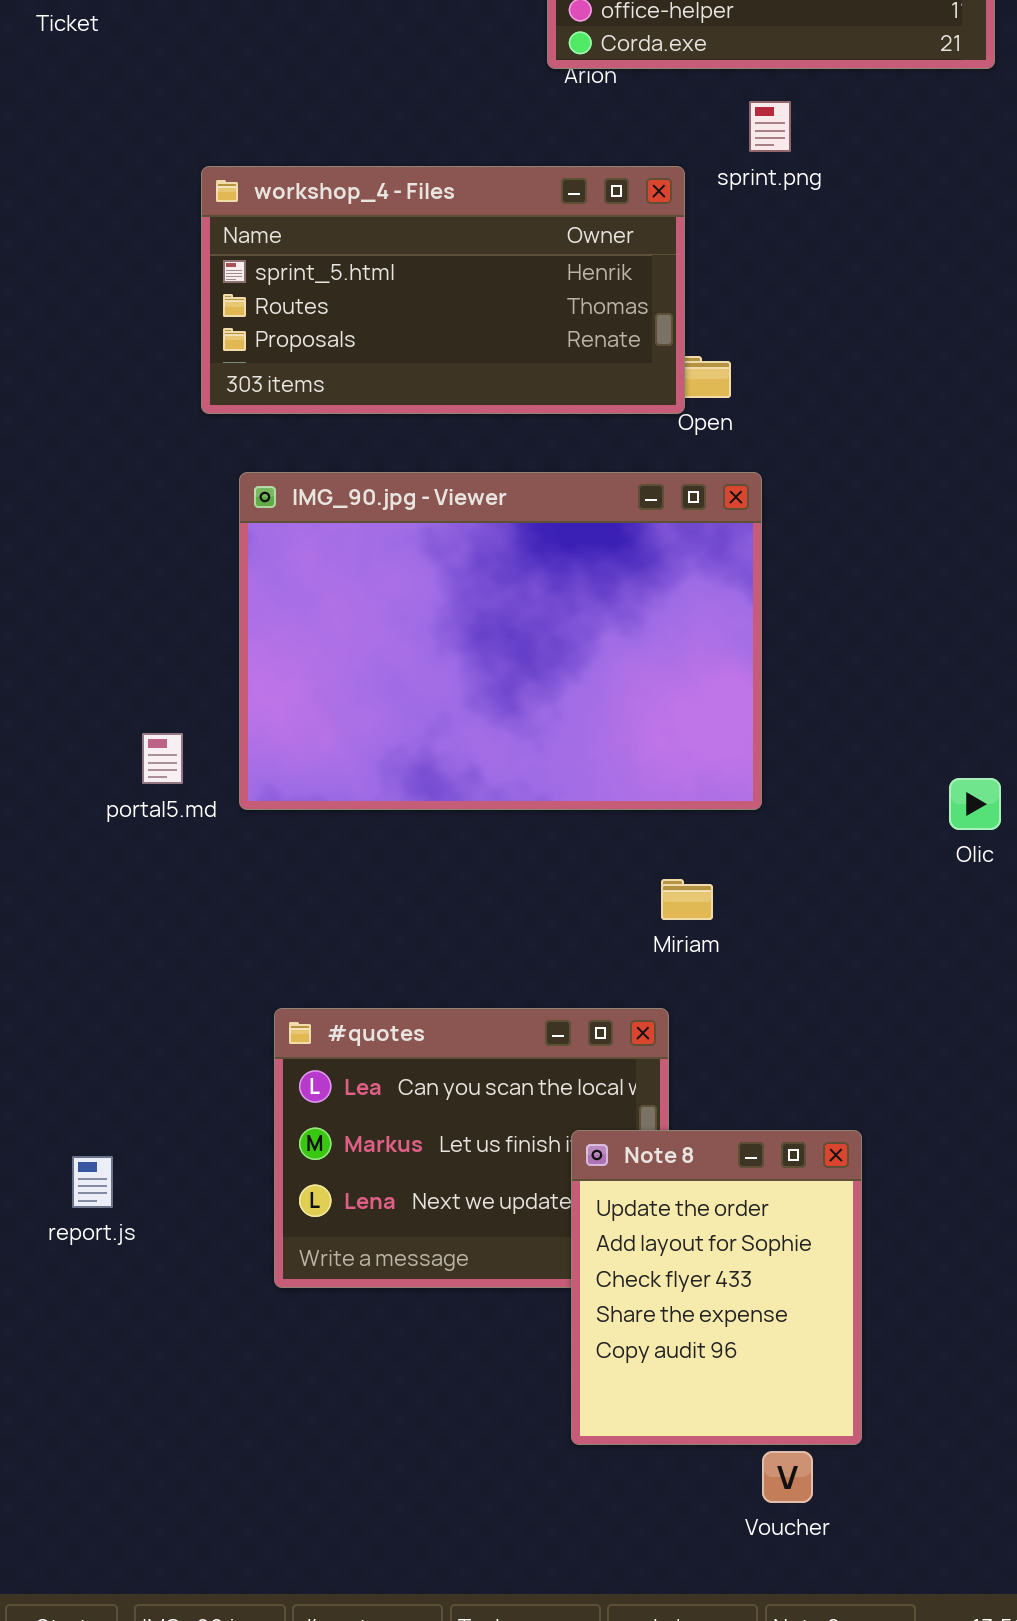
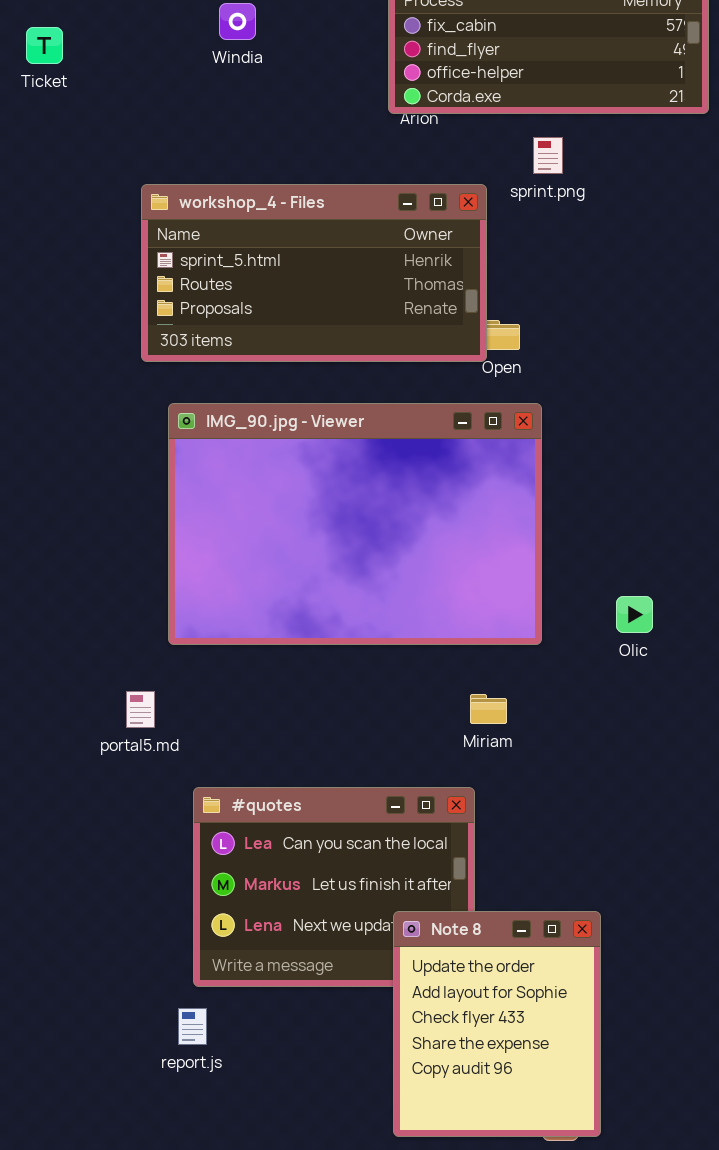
portal5.md: [142,733,183,784] -> [126,691,155,728], moved
Olic: [949,778,1001,830] -> [616,596,653,633], moved
Note 8: [571,1130,862,1445] -> [393,911,601,1137], moved
report.js: [72,1156,113,1208] -> [178,1008,207,1045], moved

